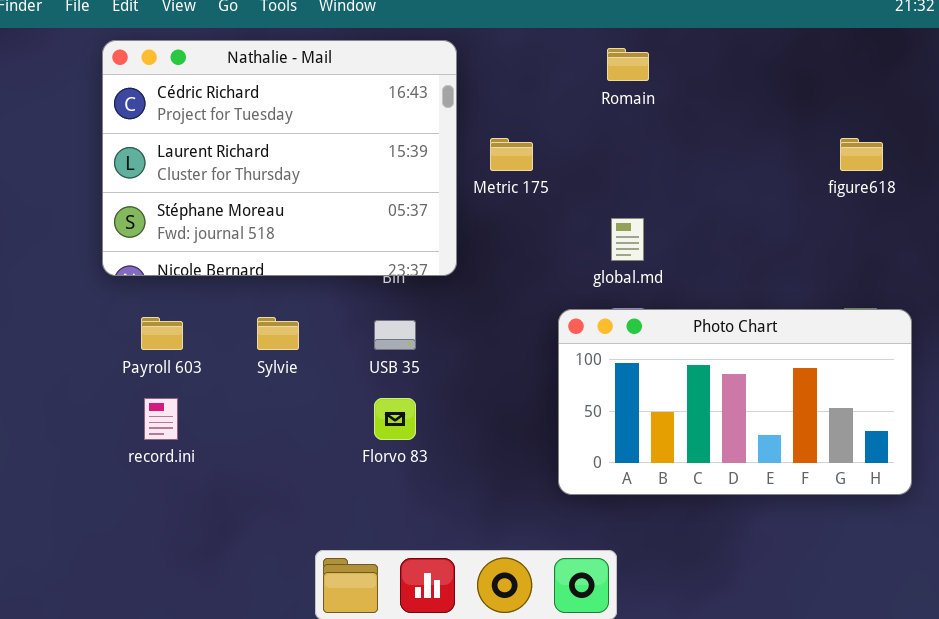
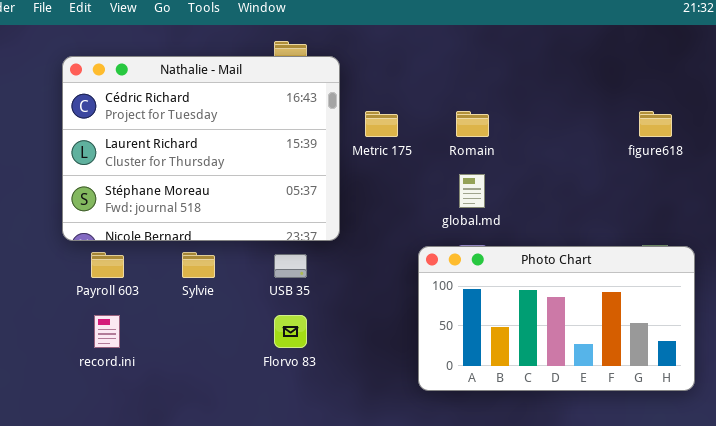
Nathalie - Mail: [102,40,457,276] -> [62,56,340,241], moved
Romain: [607,48,649,81] -> [456,111,489,137], moved

